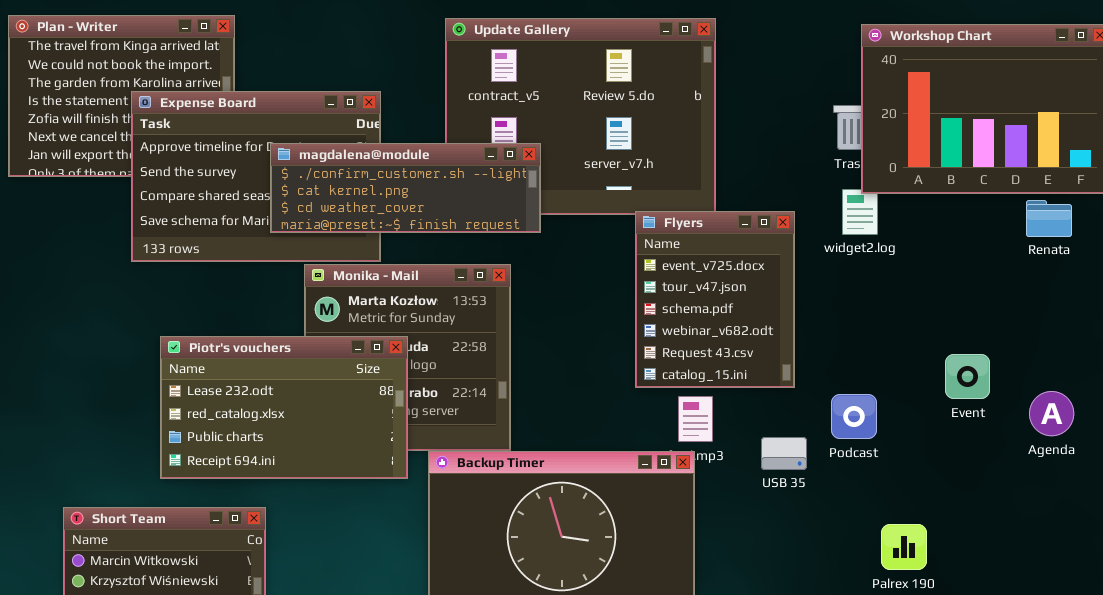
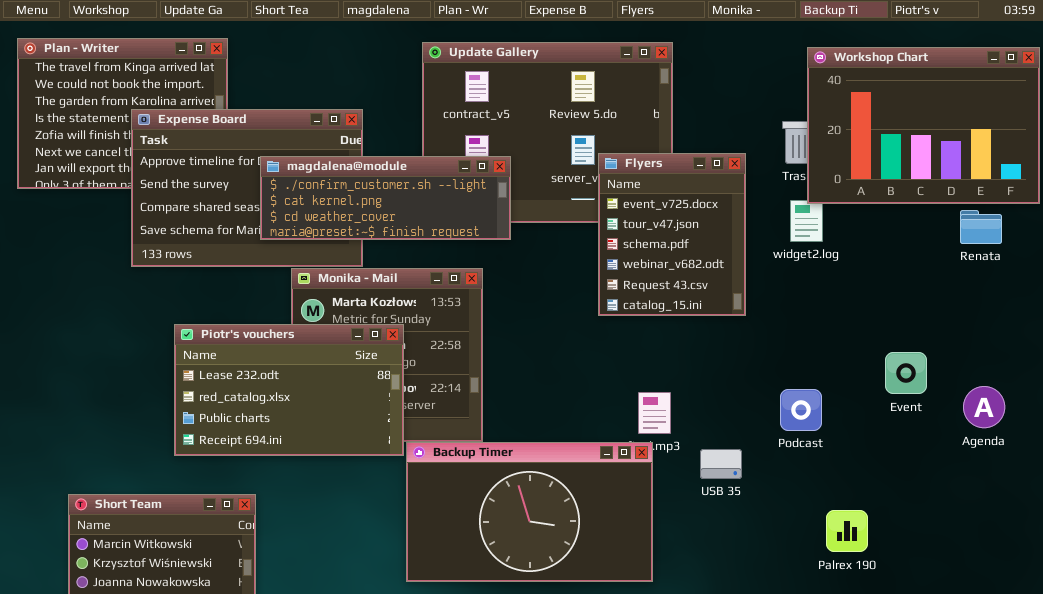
Flyers: [635,211,795,388] -> [598,153,746,316], moved
Piotr's vouchers: [160,336,408,479] -> [174,324,404,456], moved
USB 35: [761,437,807,470] -> [700,449,742,479], moved

